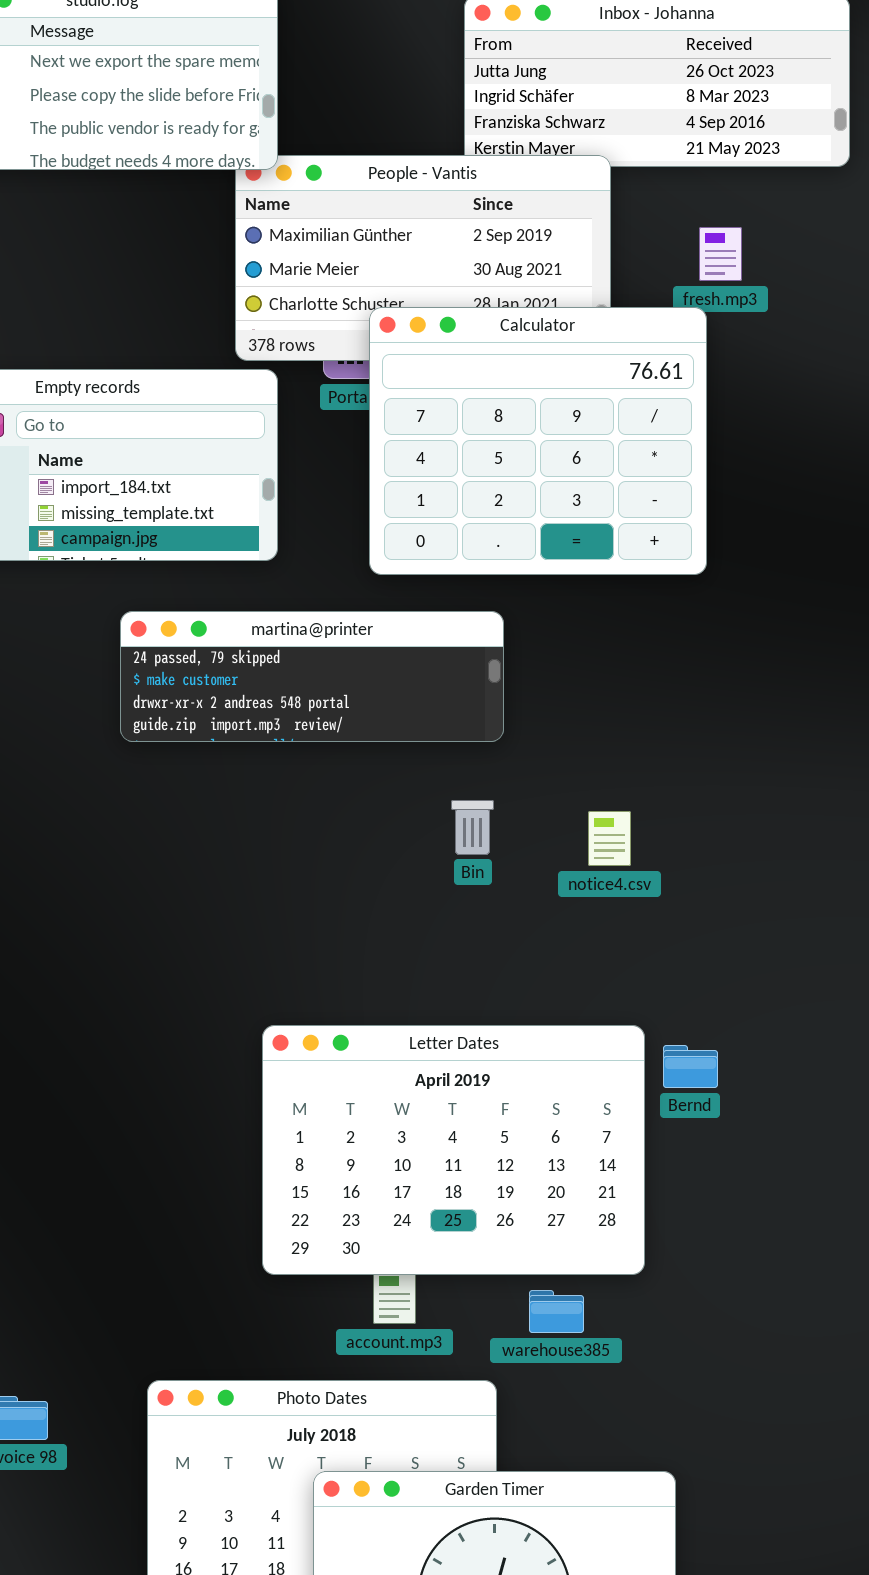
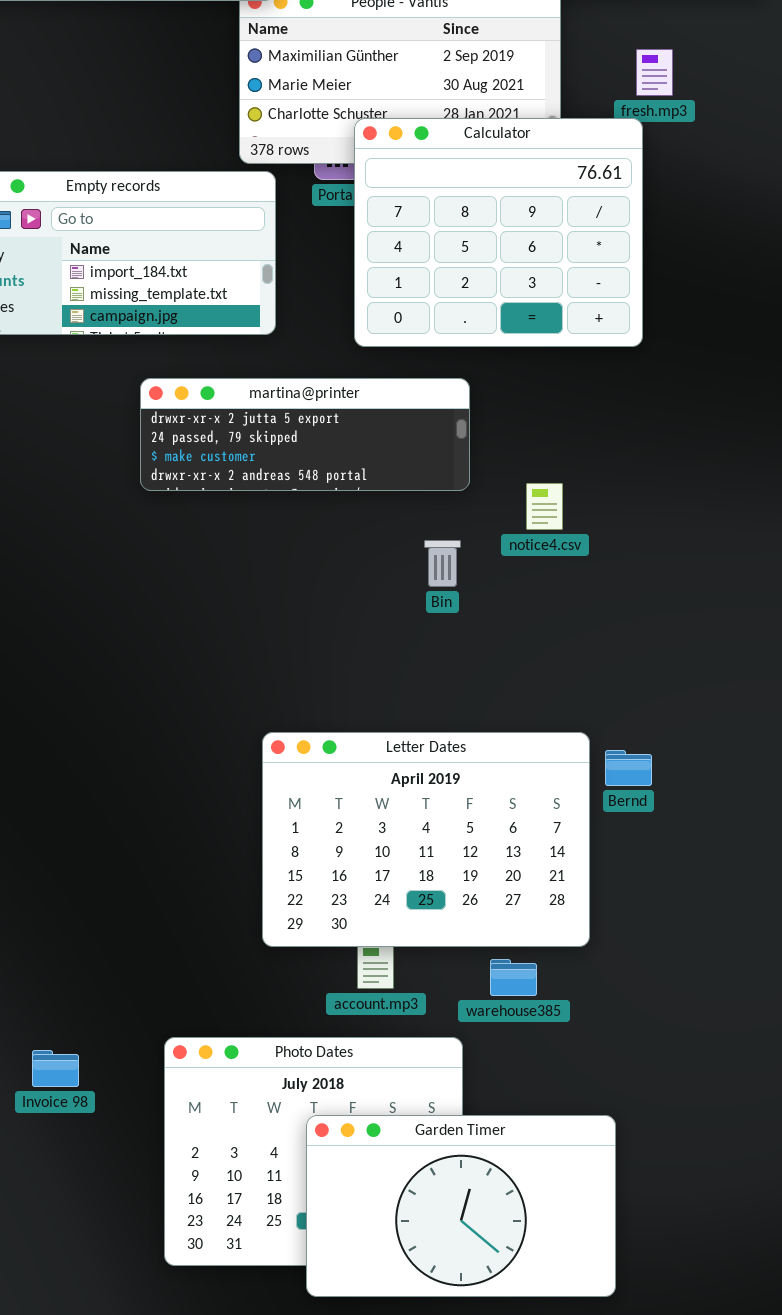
martina@printer: [120,611,504,742] -> [140,378,470,491], scrolled up 1 row
notice4.csv: [588,811,631,866] -> [526,483,563,530], moved

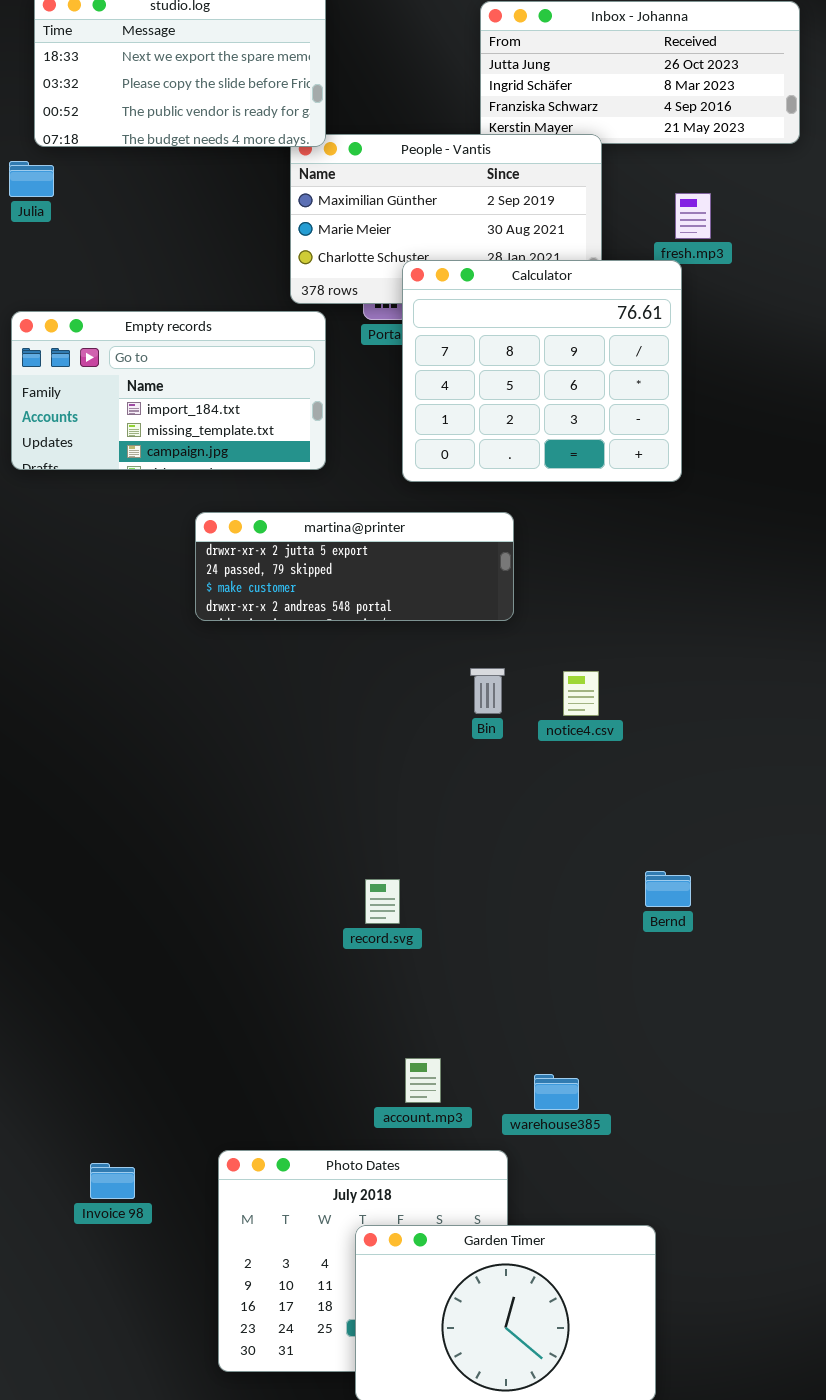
notice4.csv: [526,483,563,530] -> [563,671,599,716], moved
Letter Dates: [262,732,590,947] -> none, closed

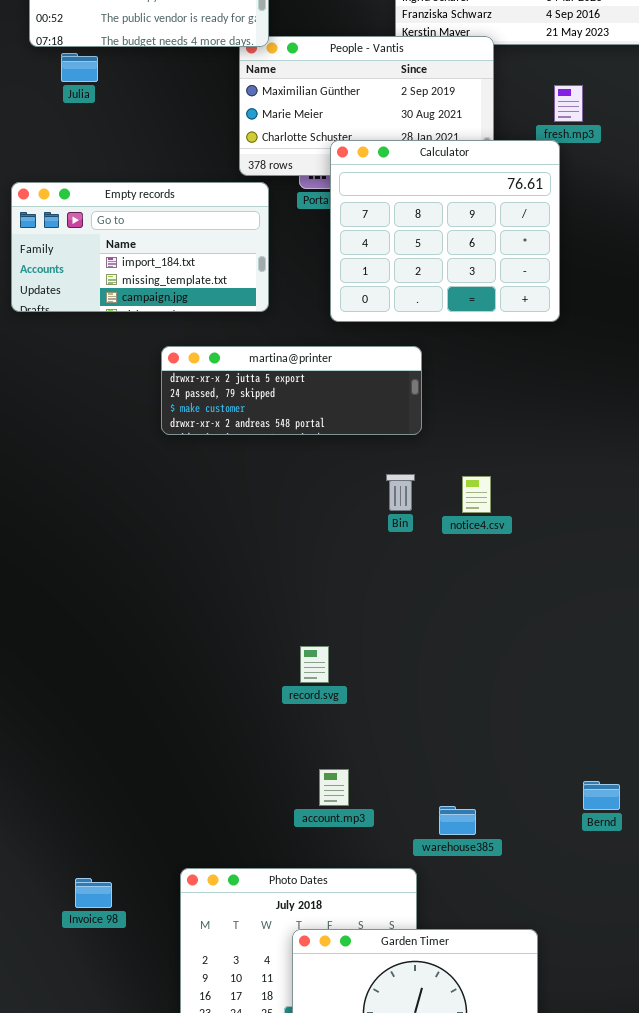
Julia: [9,161,54,197] -> [61,53,98,82], moved
Bernd: [645,871,691,907] -> [583,781,620,810], moved
account.mp3: [405,1058,441,1103] -> [319,769,349,806], moved

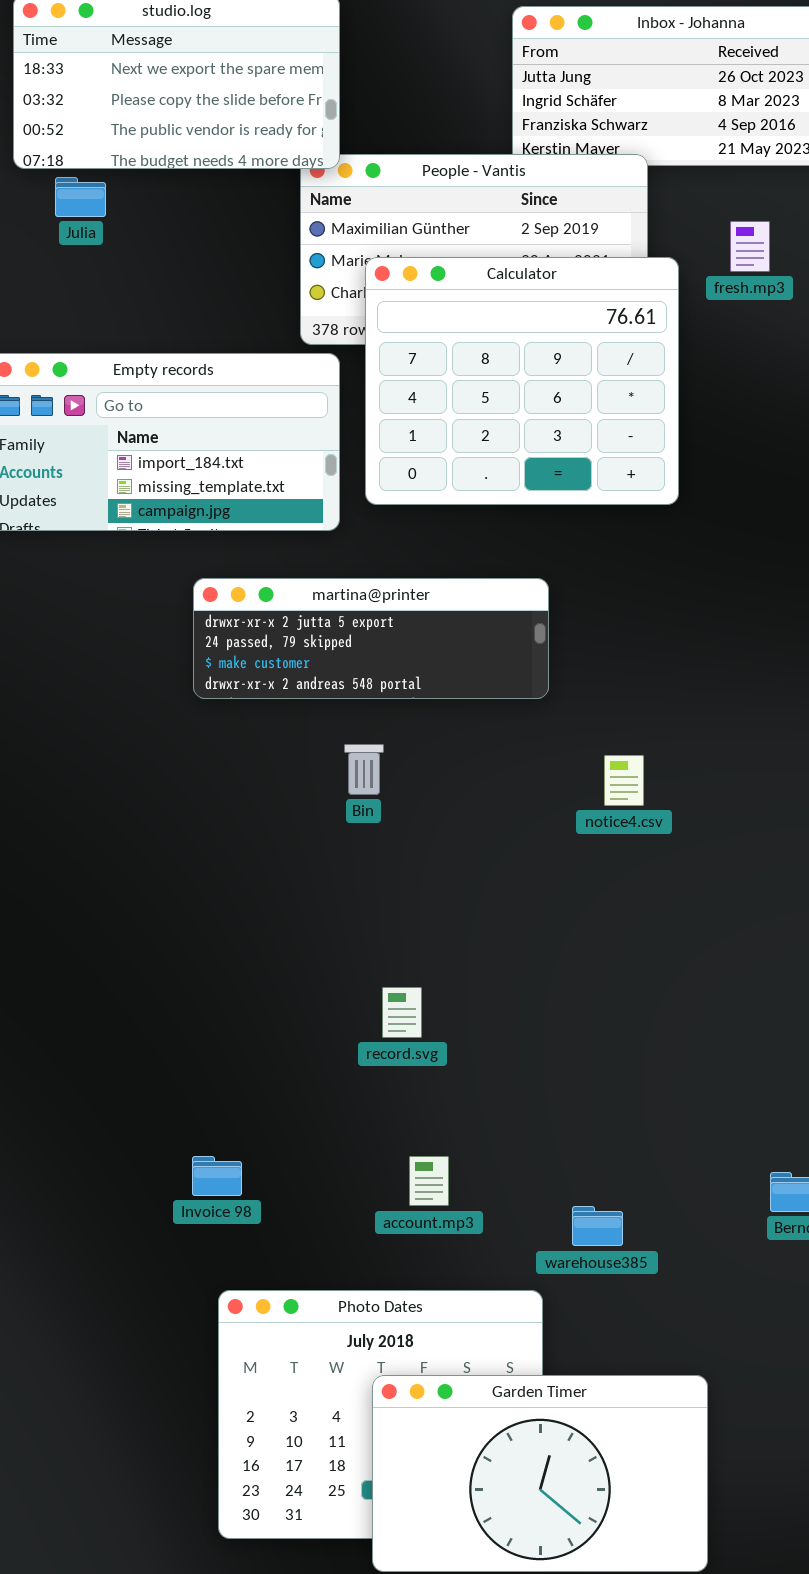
Calculator: [330,140,560,322] -> [365,257,679,505], moved
Bin: [386,474,415,511] -> [344,744,384,795], moved
Invoice 98: [75,878,112,908] -> [192,1156,242,1196], moved

